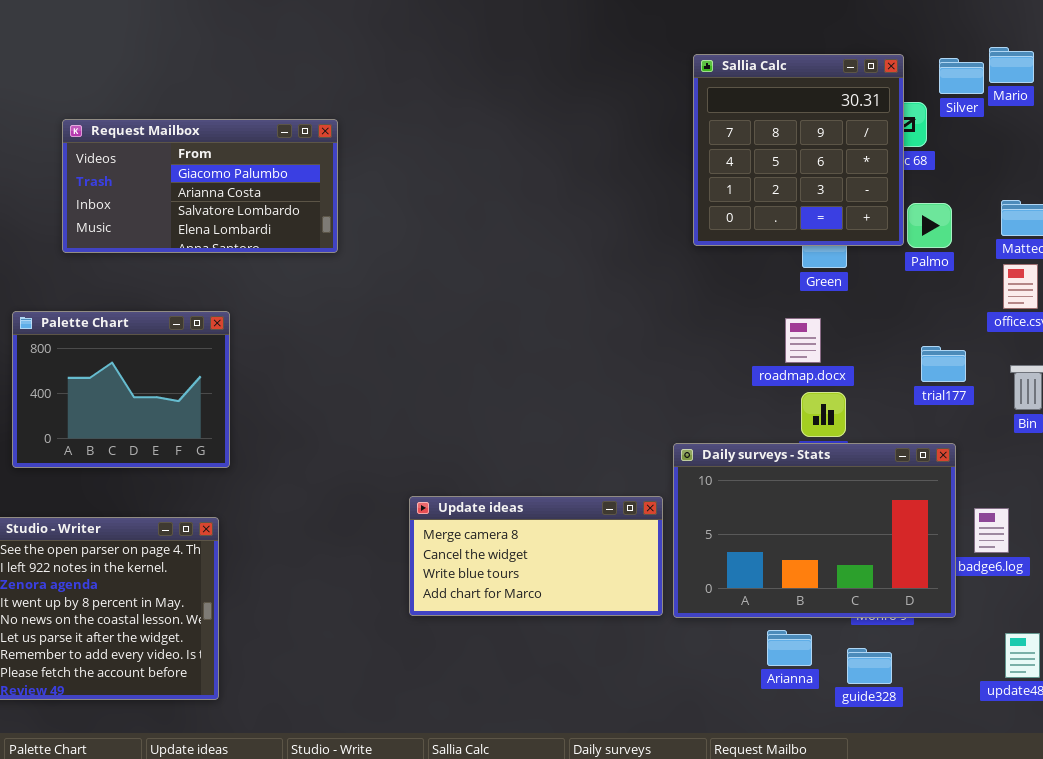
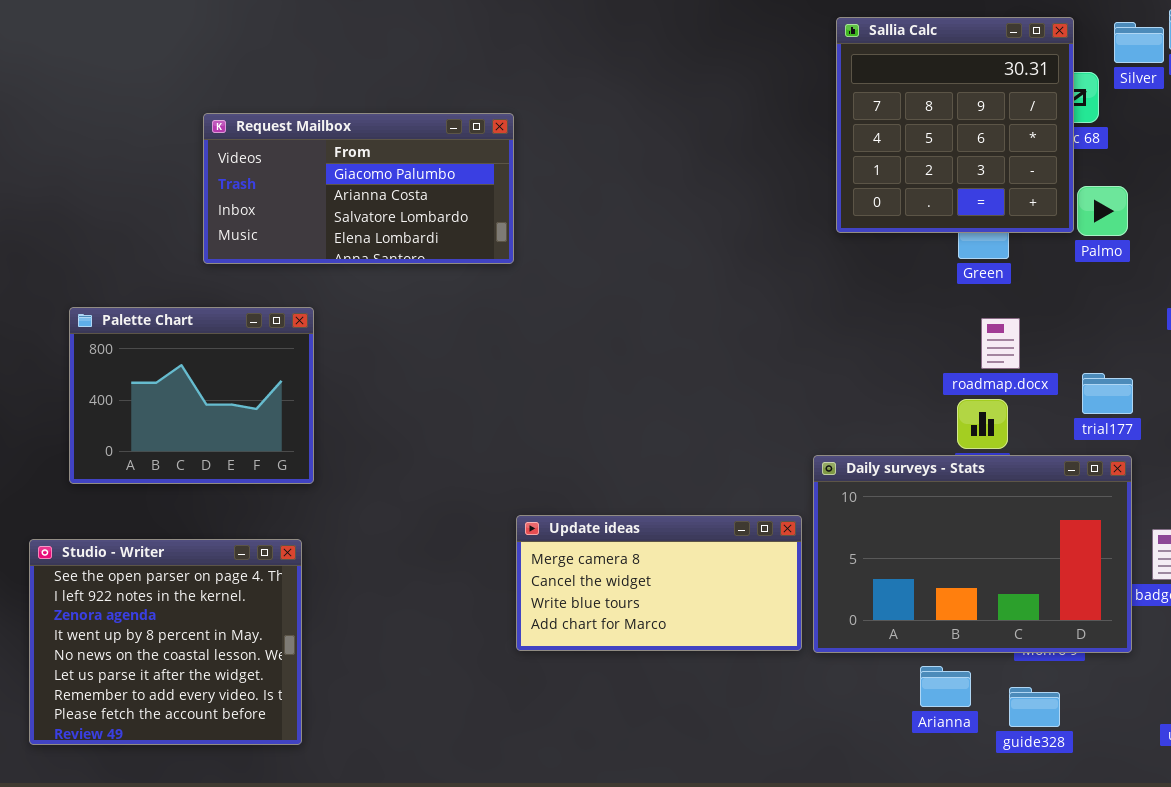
Request Mailbox: [62,119,338,253] -> [203,113,514,264], moved
roadmap.docx: [785,318,821,363] -> [981,318,1020,369], moved
trial177: [921,346,966,382] -> [1082,373,1133,414], moved

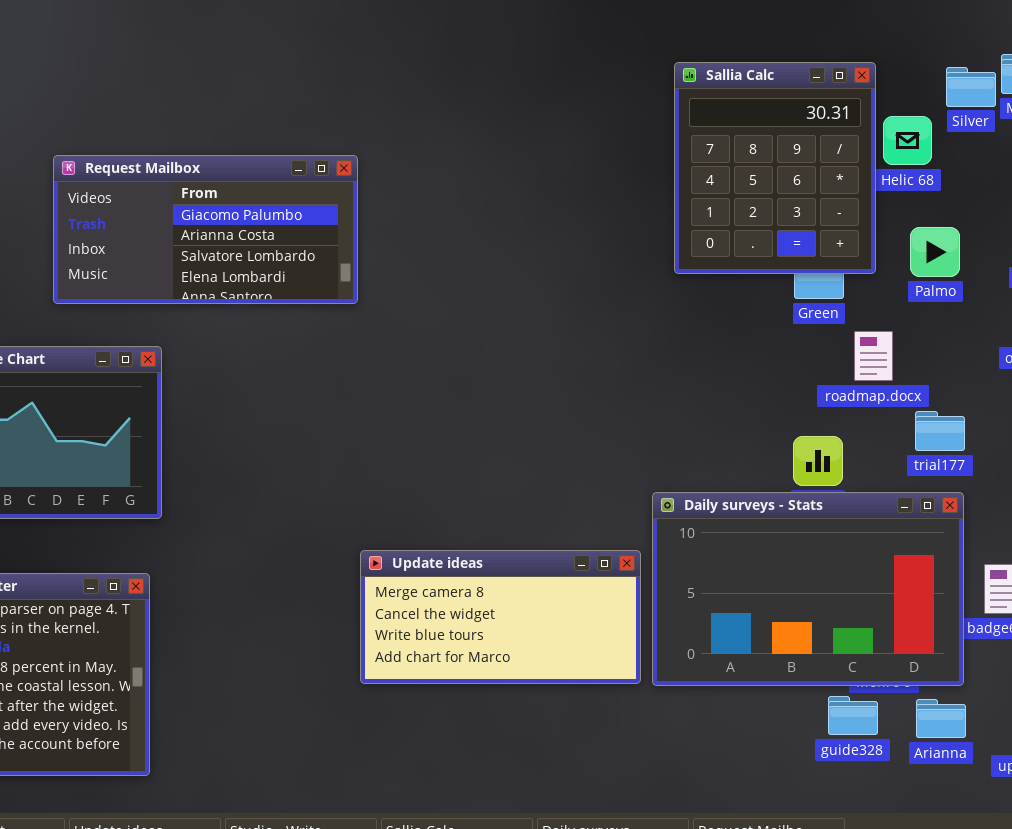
Sallia Calc: [836,17,1074,233] -> [674,62,876,274], resized
roadmap.docx: [981,318,1020,369] -> [854,331,893,381], moved
Arianna: [920,666,971,707] -> [916,699,966,738], moved
guide328: [1009,687,1060,727] -> [828,696,878,735], moved

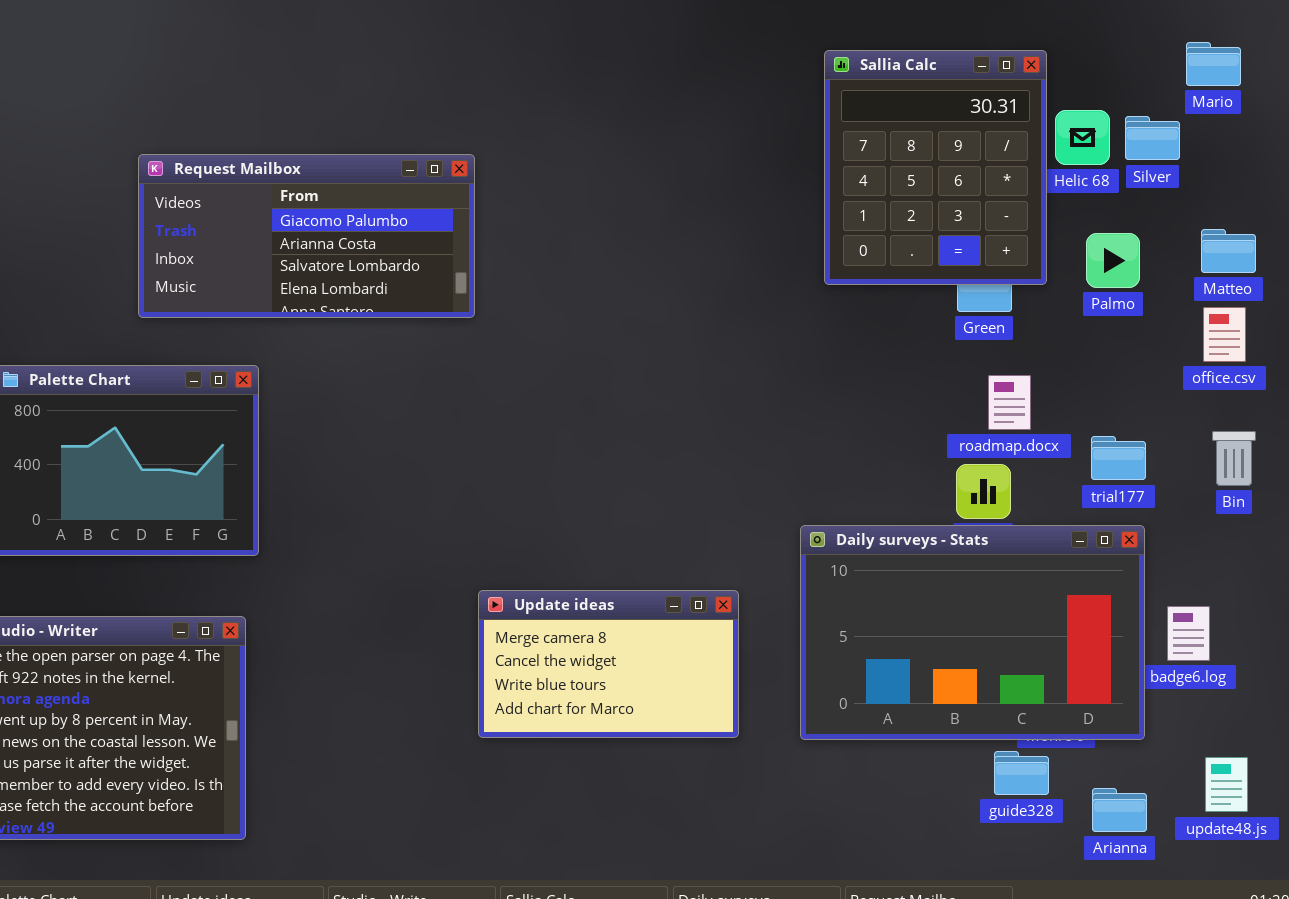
Silver: [946,67,996,107] -> [1125,116,1180,160], moved
roadmap.docx: [854,331,893,381] -> [988,375,1031,430], moved
Update ideas: [360,550,641,684] -> [478,590,739,738], resized
Arianna: [916,699,966,738] -> [1092,788,1147,832], moved

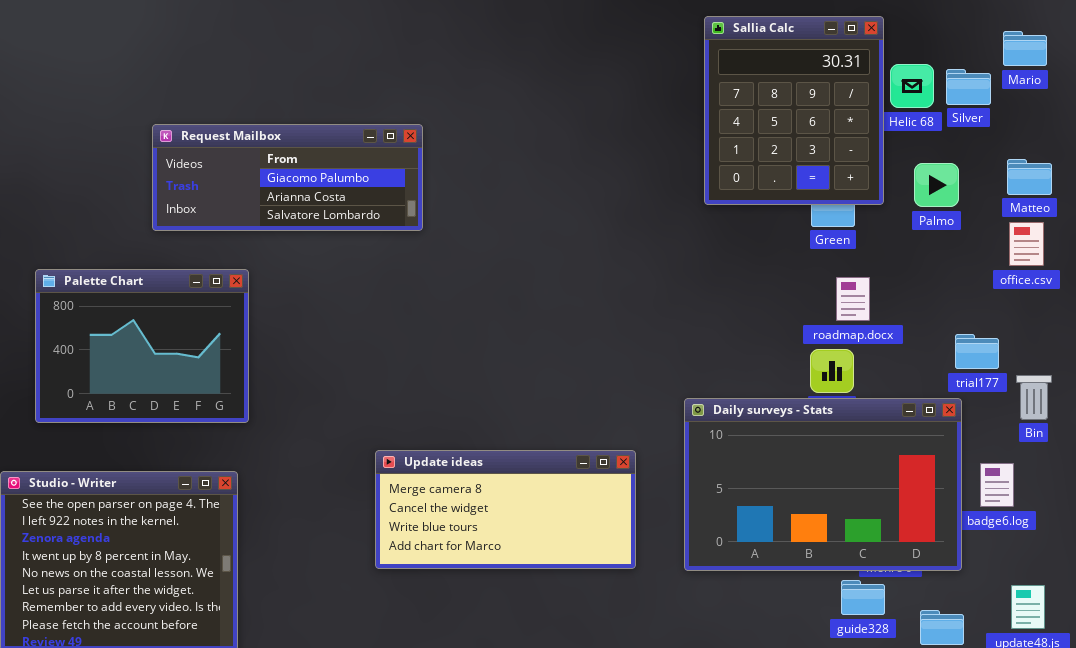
Mario: [1186,42,1241,86] -> [1003,31,1047,66], moved
Request Mailbox: [138,154,475,318] -> [152,124,423,231], resized
Bin: [1212,431,1256,486] -> [1016,375,1052,420], moved
trial177: [1091,436,1146,480] -> [955,334,999,369], moved
Update ideas: [478,590,739,738] -> [375,450,636,569], resized

